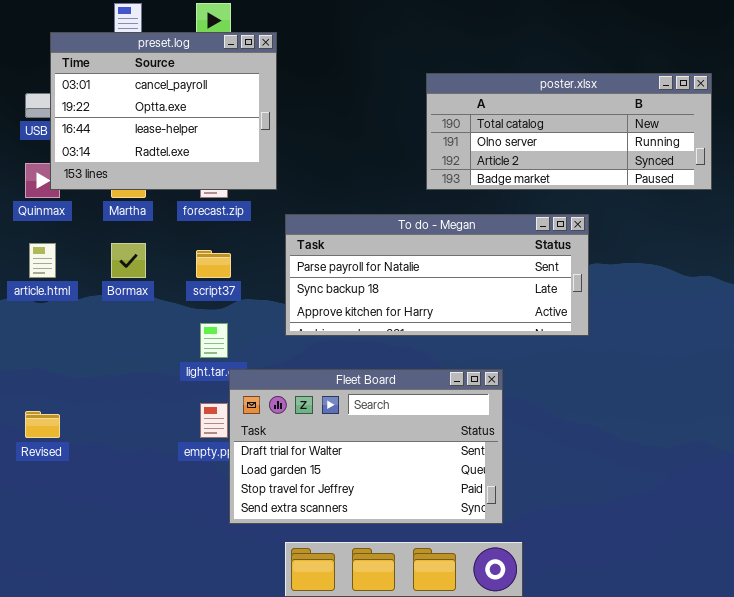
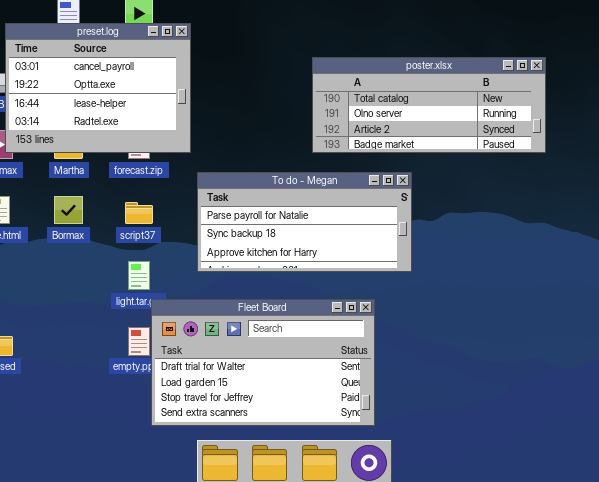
To do - Megan: [285,214,589,336] -> [197,172,412,272], resized

